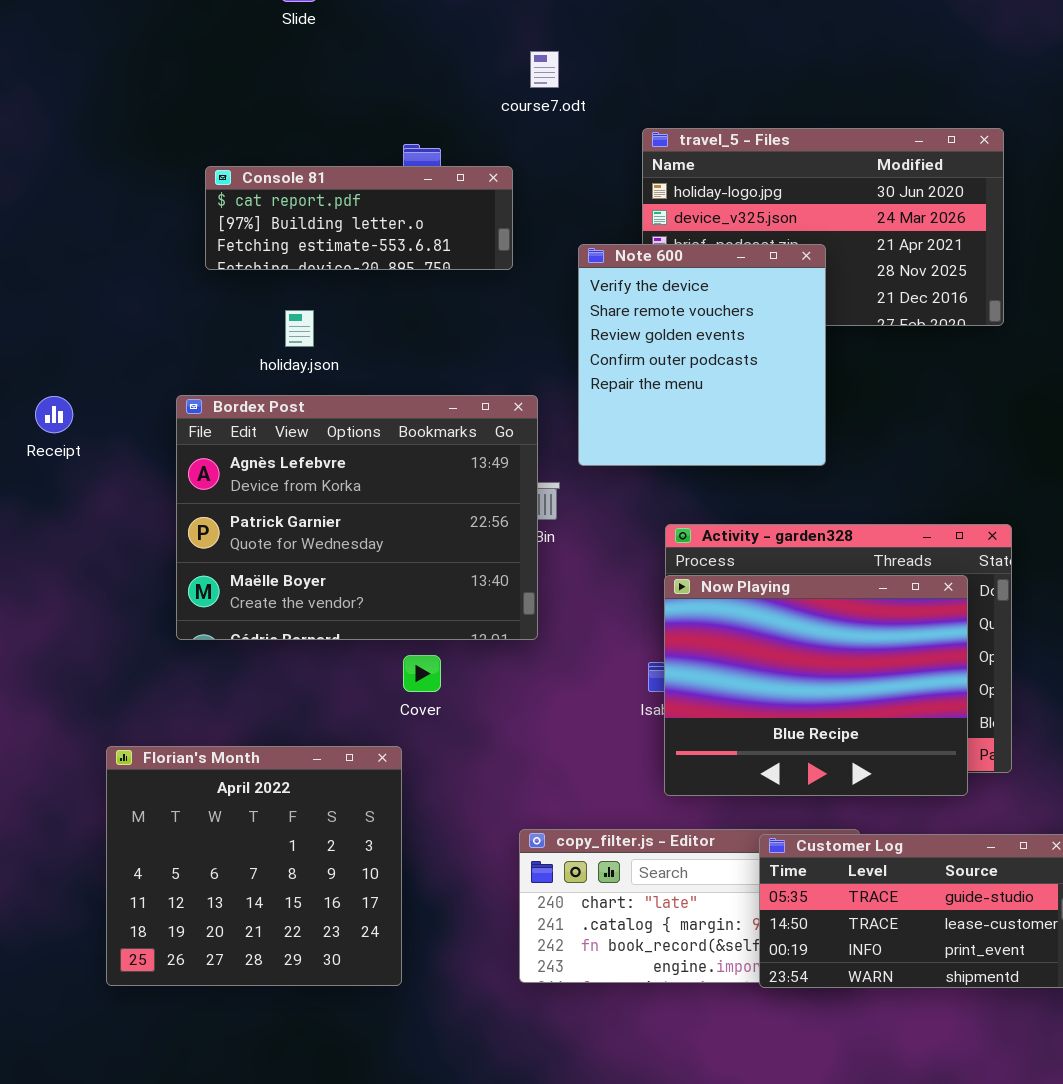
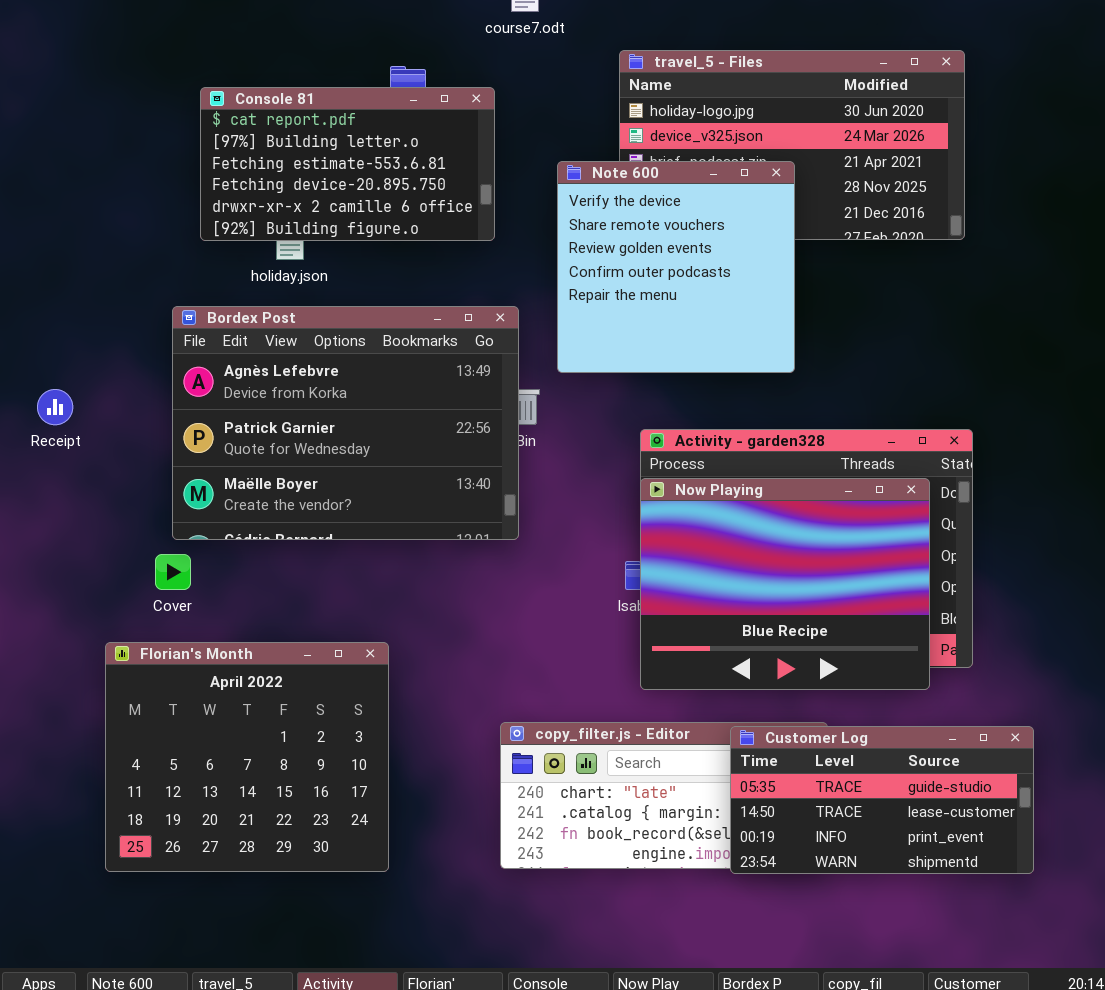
Console 81: [205,166,513,270] -> [200,87,495,241], resized
Receipt: [35,396,73,433] -> [37,389,73,425], moved
Cover: [403,655,441,692] -> [155,554,191,590], moved

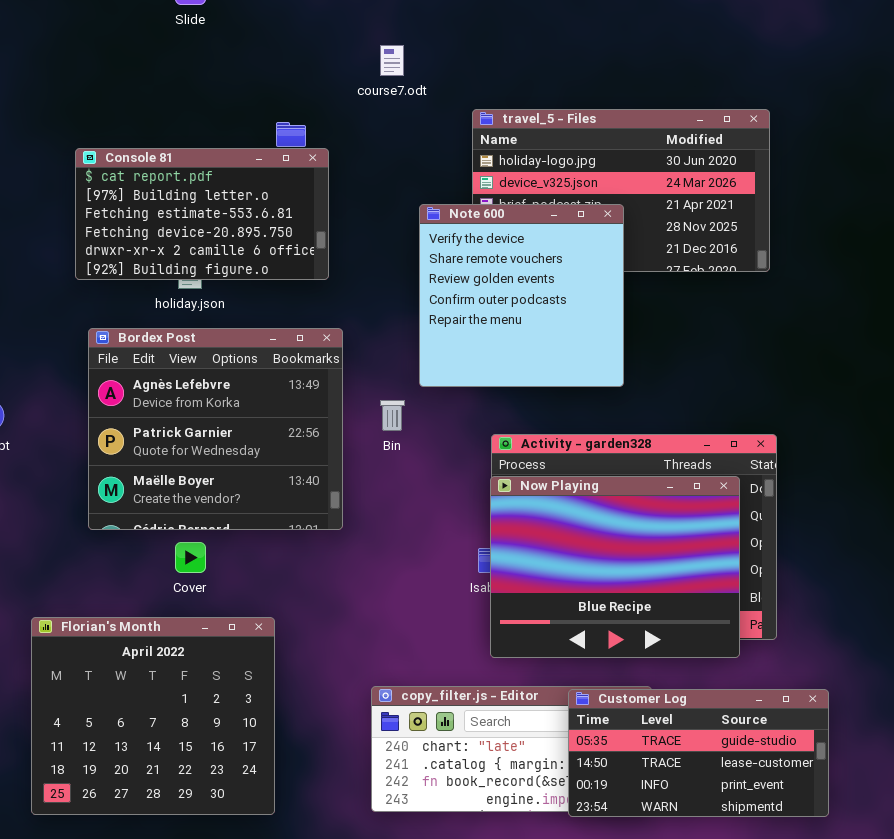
Console 81: [200,87,495,241] -> [75,148,329,280], moved
Bordex Post: [172,306,519,540] -> [88,328,343,530], resized
Cover: [155,554,191,590] -> [175,542,206,573], moved

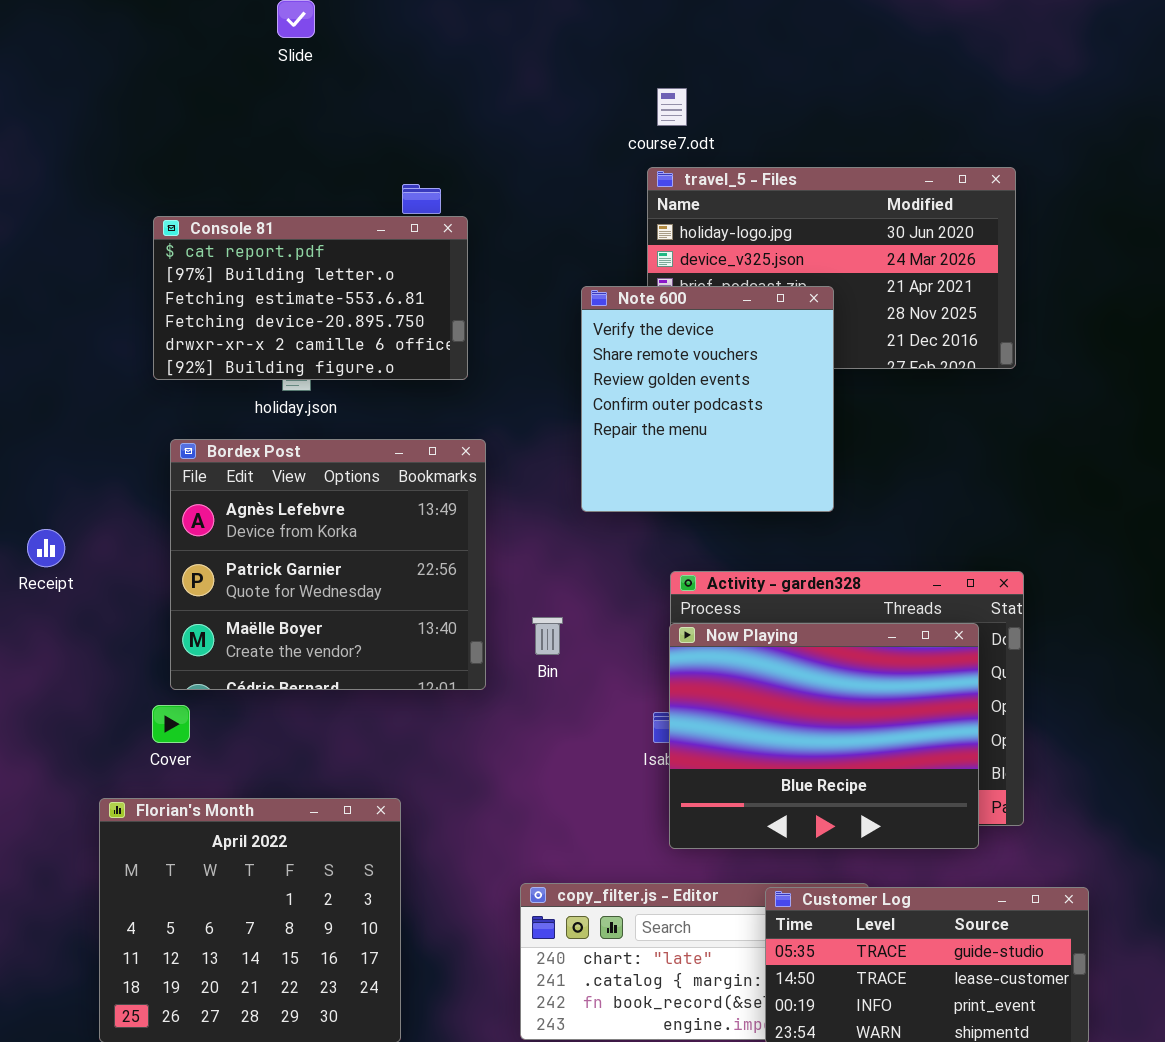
course7.odt: [380,45,404,76] -> [657,88,687,126], moved
Bin: [380,400,405,431] -> [532,617,563,655], moved
Cover: [175,542,206,573] -> [152,705,190,743], moved

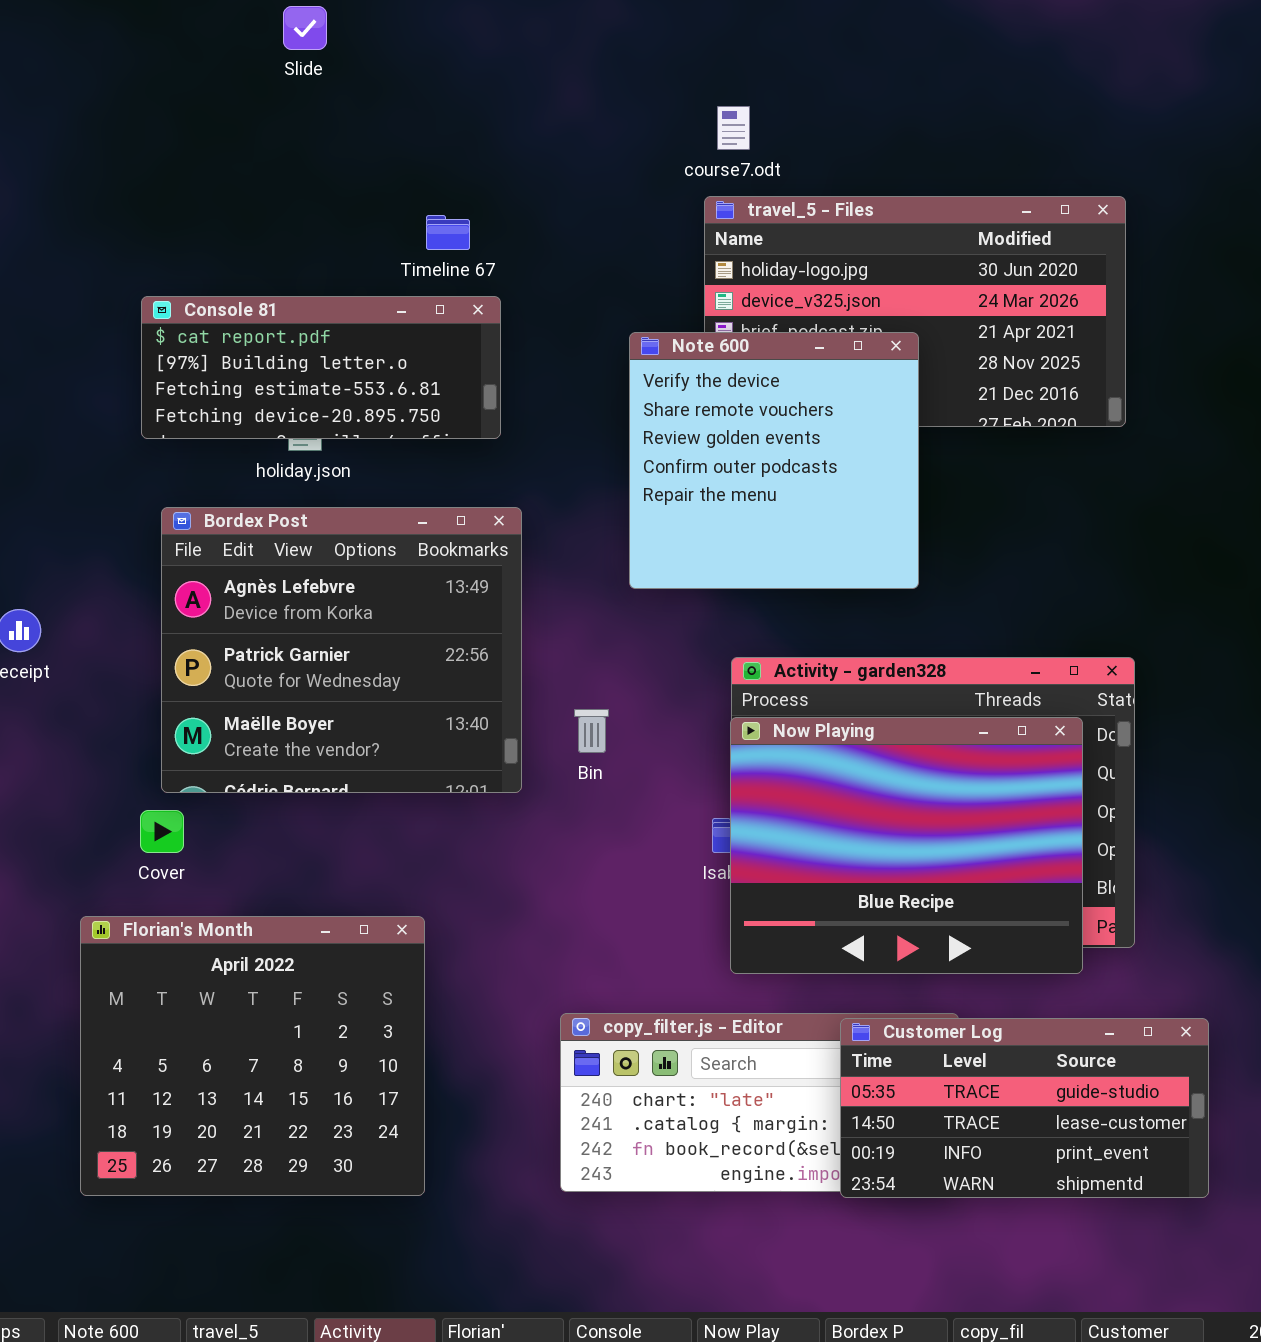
Console 81: [153,216,468,380] -> [141,296,501,439], resized

